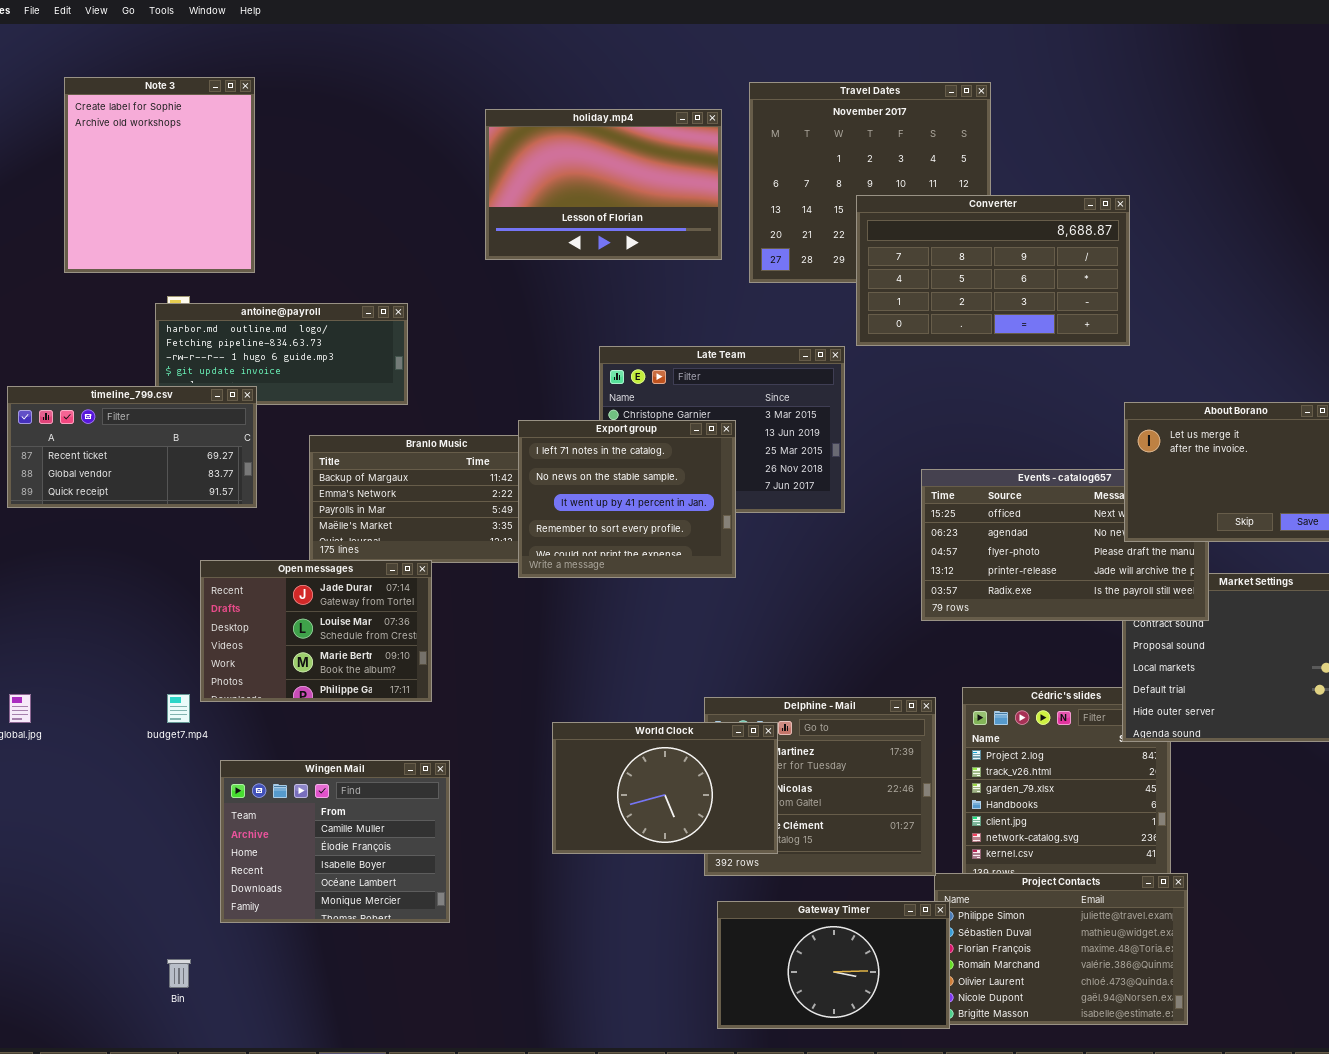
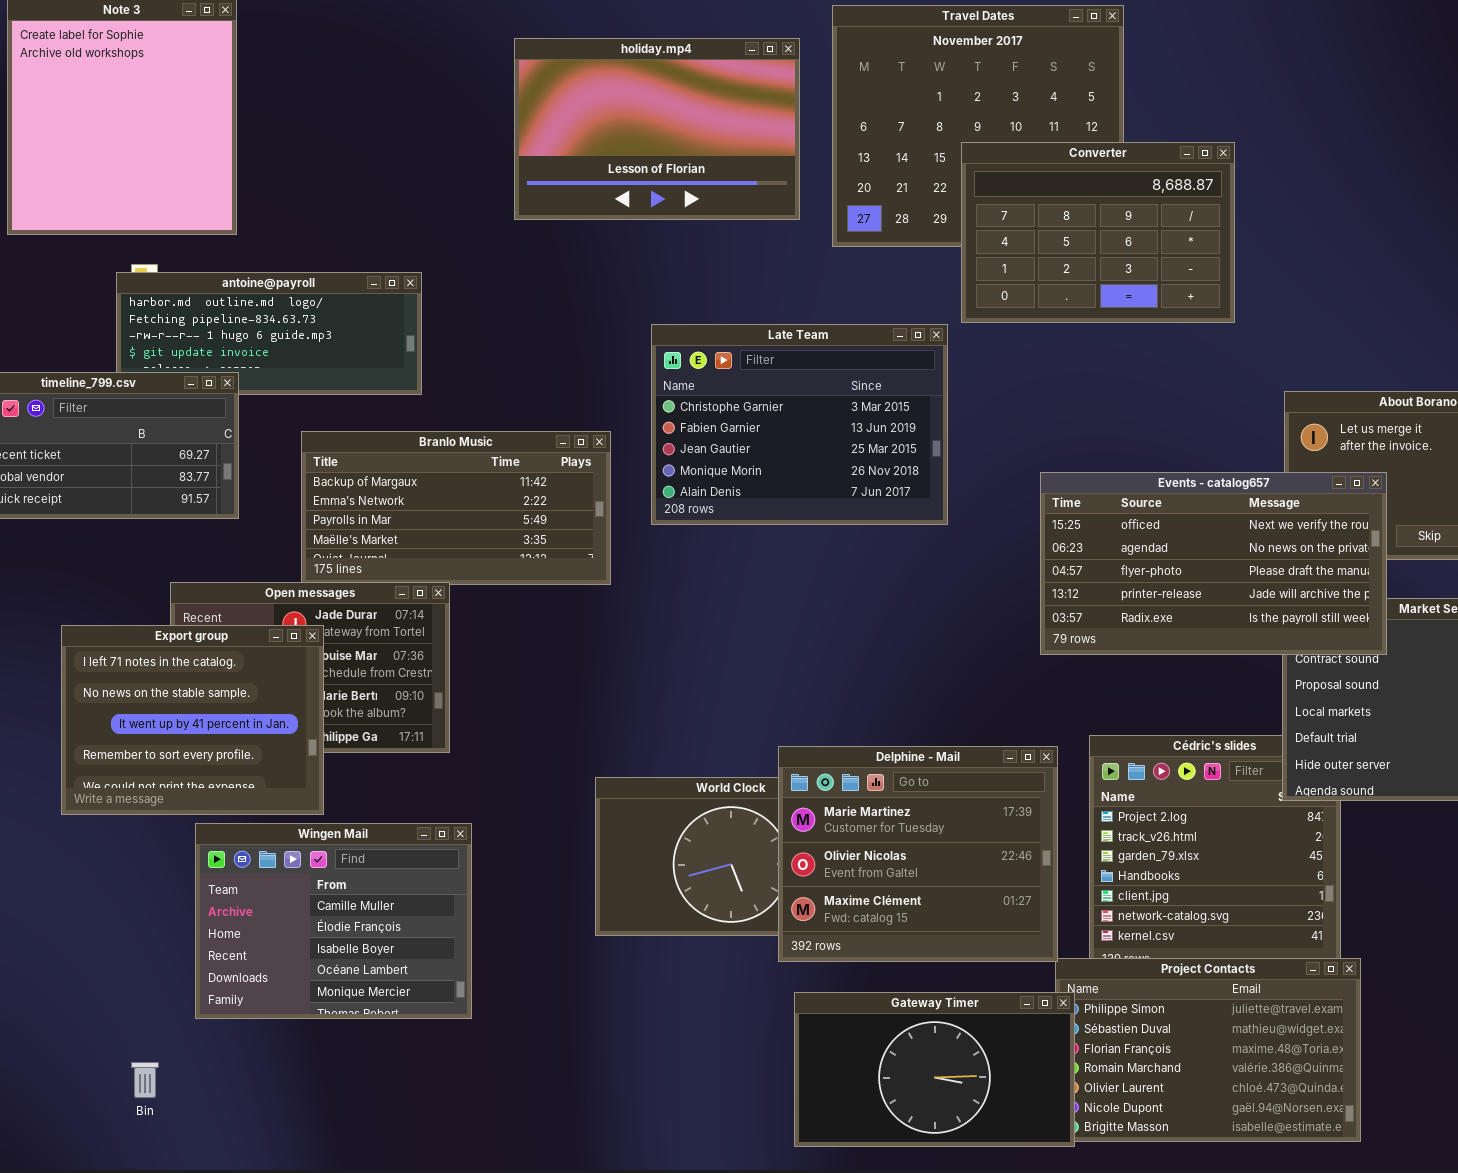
Converter: [856,195,1130,346] -> [961,142,1235,323], resized
Export group: [518,420,736,578] -> [61,625,324,815], moved
Events - catalog657: [921,469,1209,621] -> [1040,472,1387,655], raised
Delphine - Mail: [704,697,936,876] -> [778,746,1058,962], raised

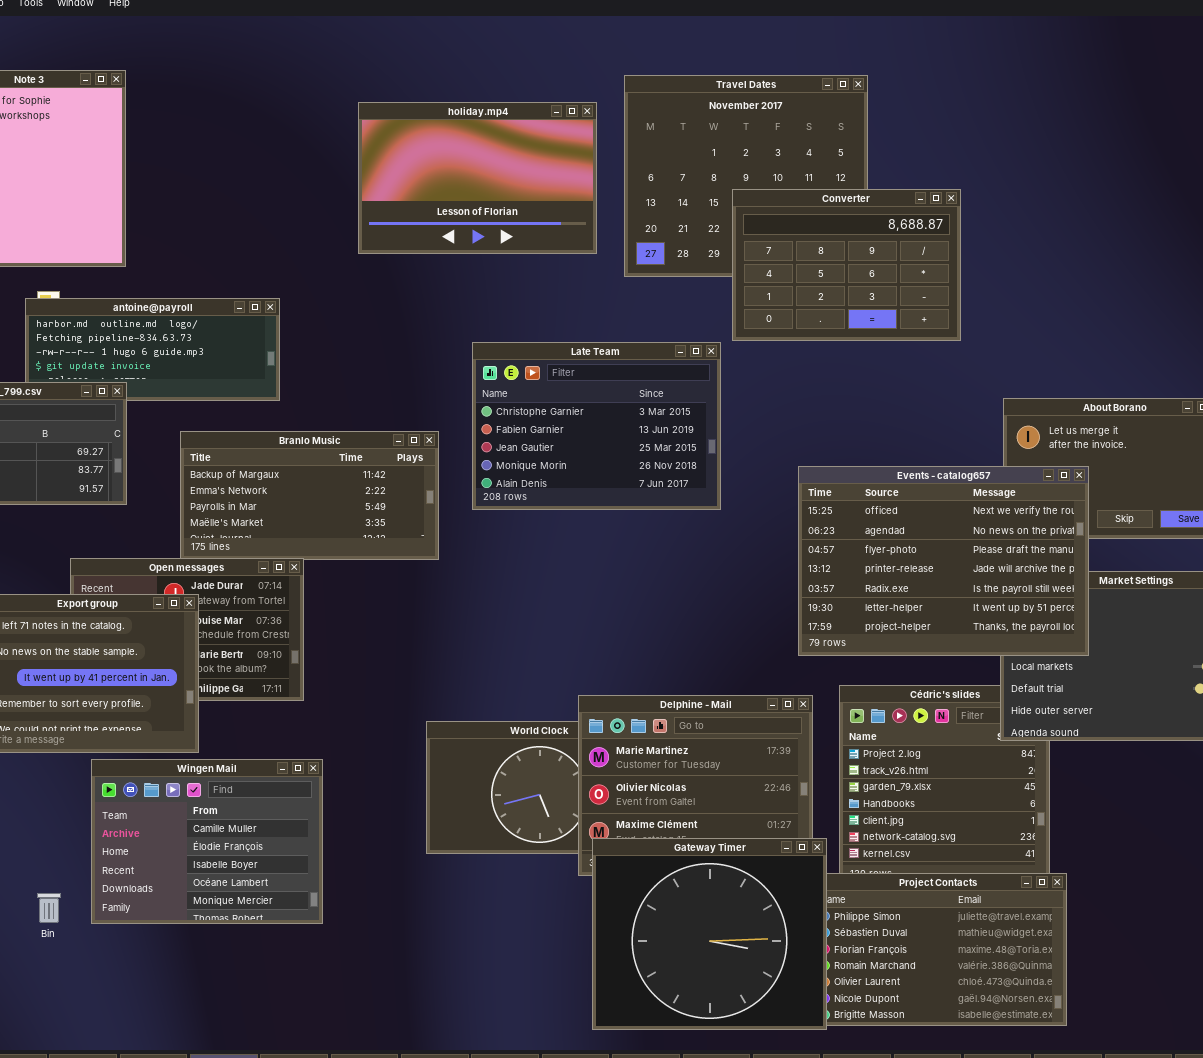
Events - catalog657: [1040,472,1387,655] -> [798,466,1089,656], resized
Gateway Timer: [794,992,1075,1147] -> [592,838,827,1030], resized
Bin: [131,1062,159,1098] -> [37,893,61,923], moved

